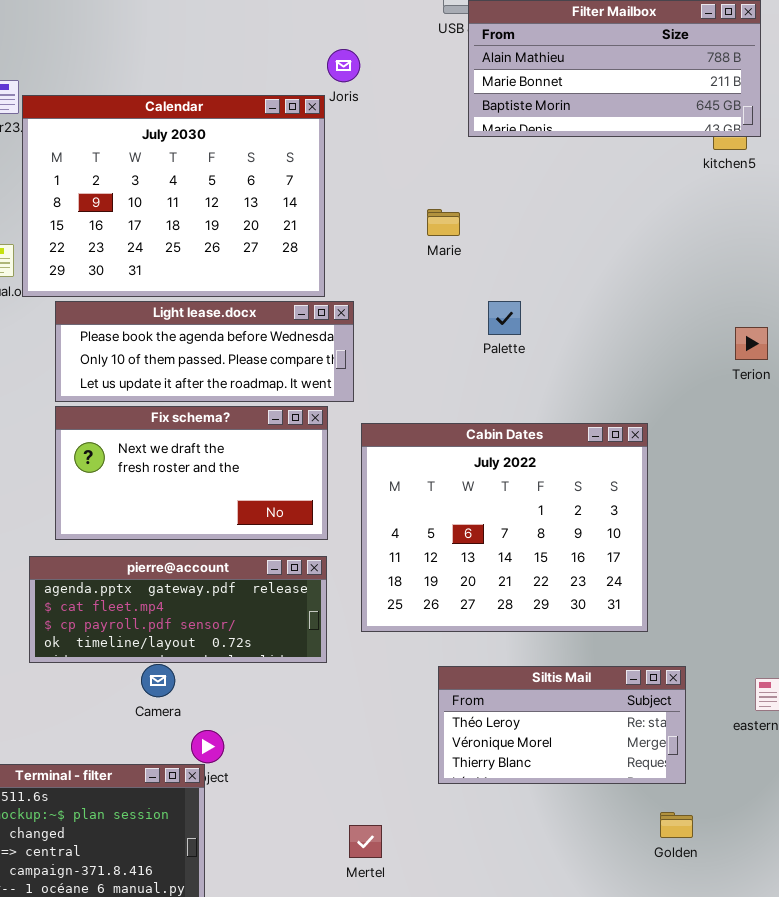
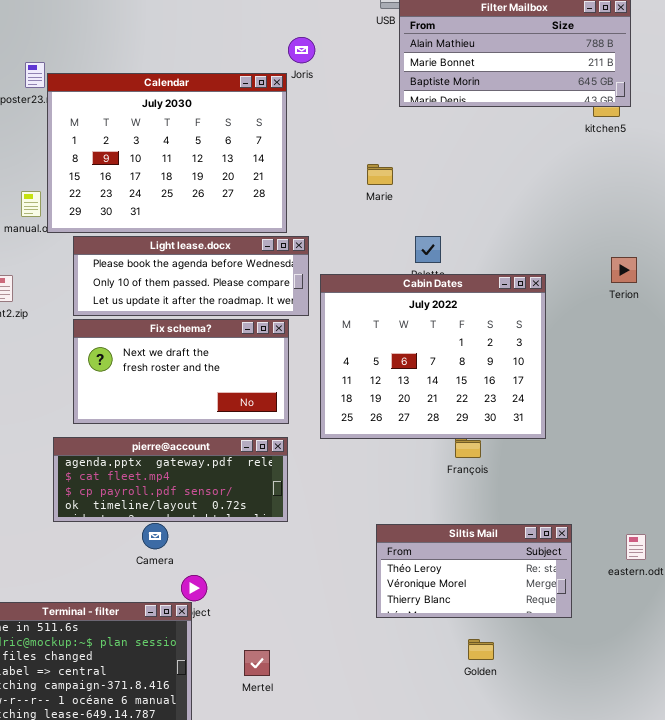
Cabin Dates: [361,423,648,632] -> [320,274,546,439], moved
Golden: [660,812,693,838] -> [468,639,494,660], moved
Mertel: [349,825,382,858] -> [244,650,270,676], moved

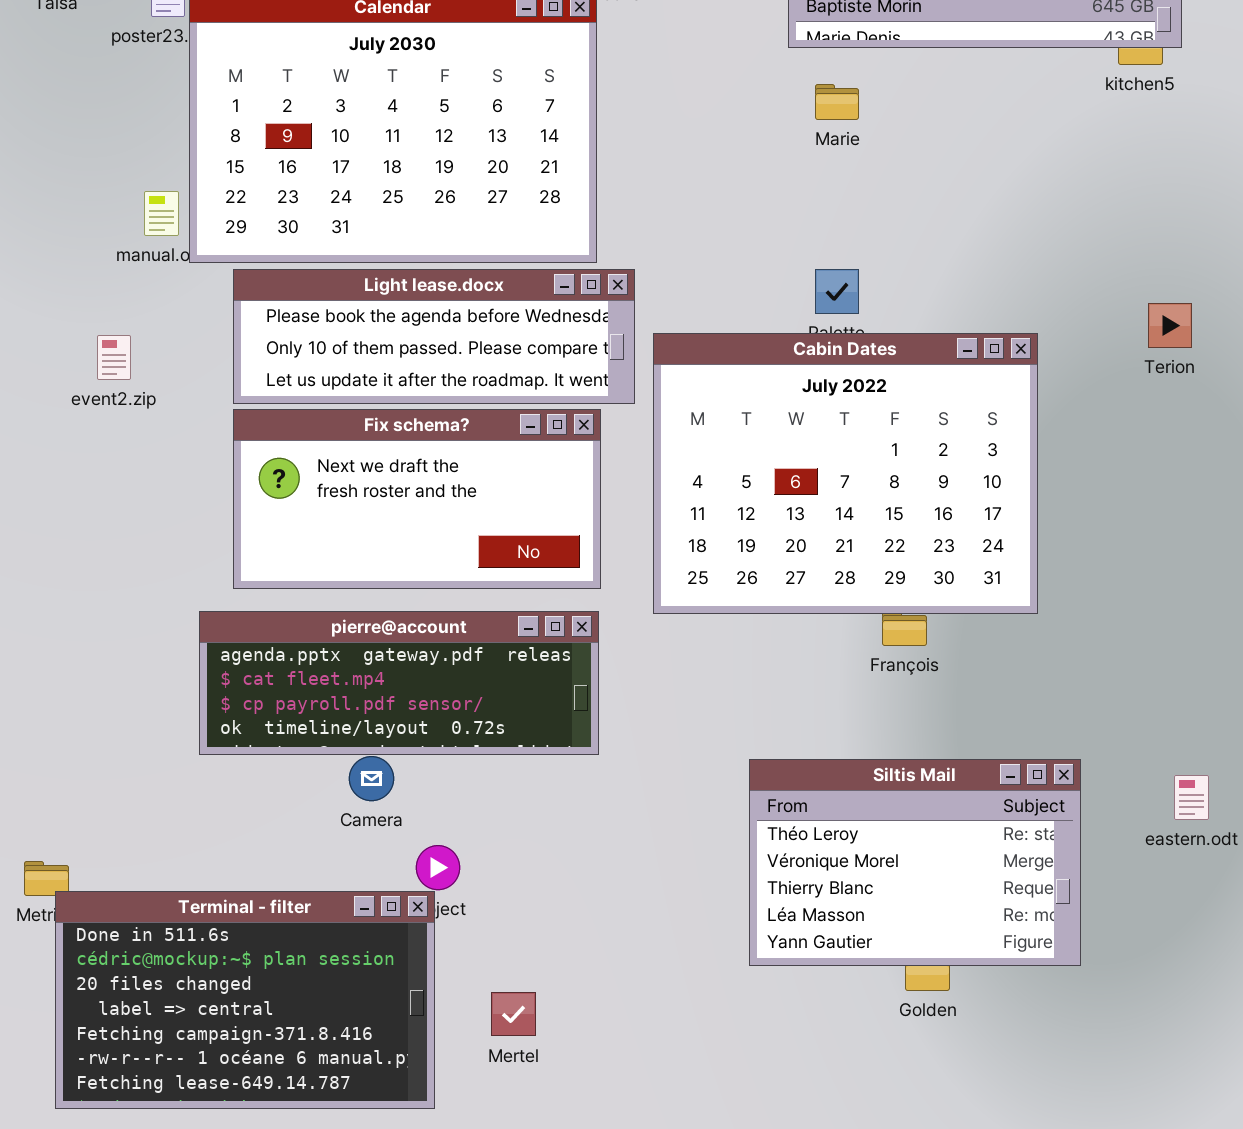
Marie: [367,164,393,185] -> [815,84,859,120], moved
Siltis Mail: [376,524,572,618] -> [749,759,1081,966], resized
Mertel: [244,650,270,676] -> [491,992,536,1036], moved

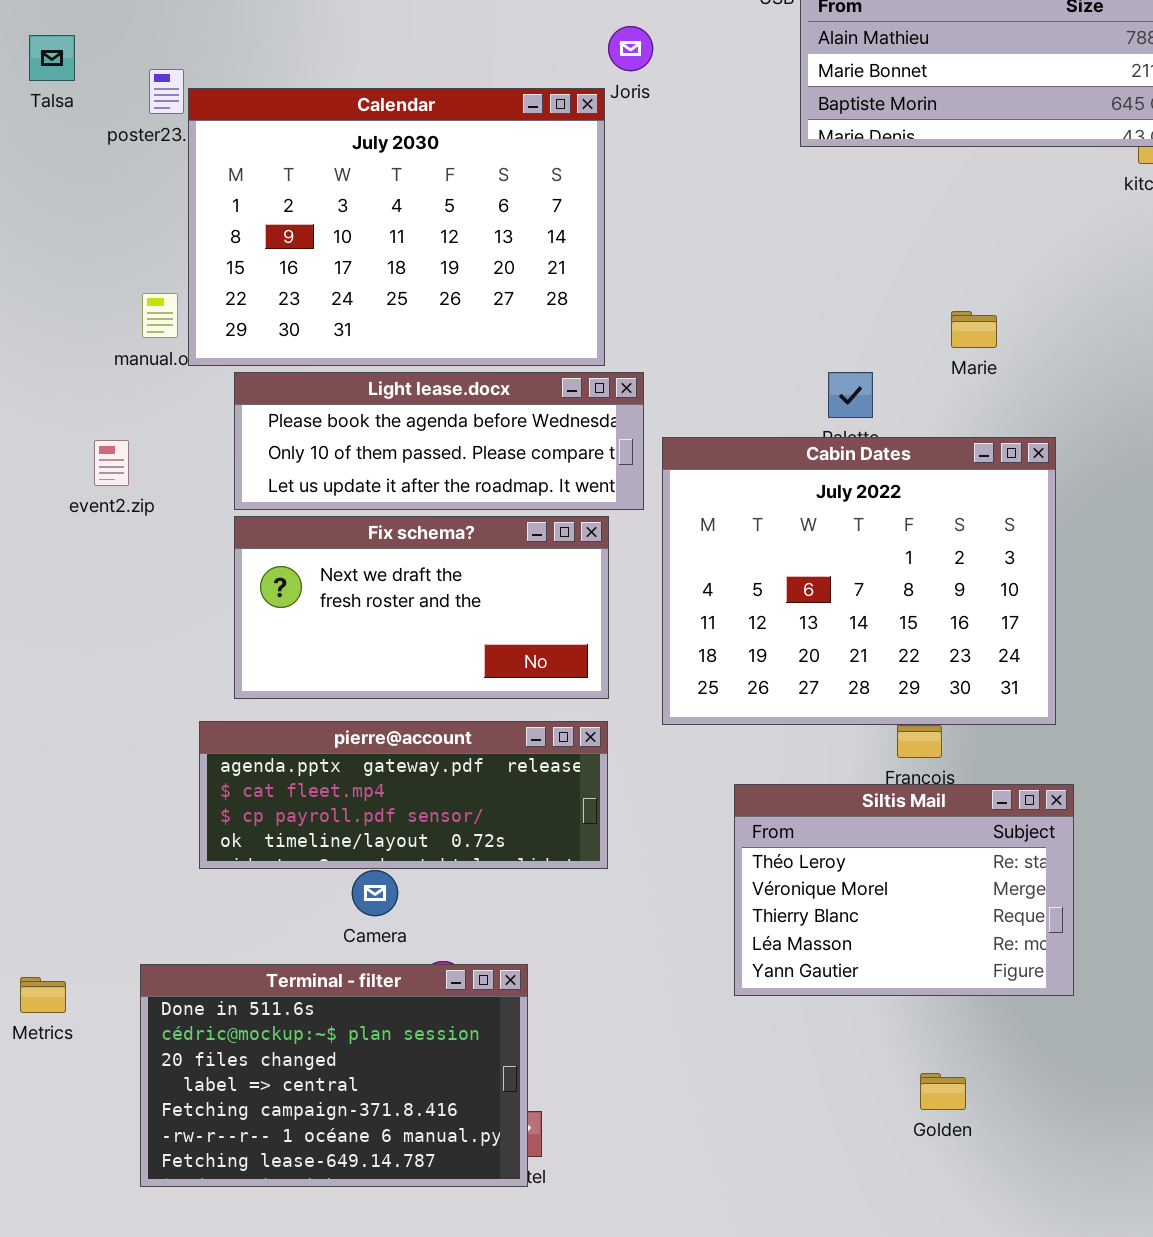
Marie: [815,84,859,120] -> [951,311,997,348], moved
Siltis Mail: [749,759,1081,966] -> [734,784,1074,996], moved
Terminal - filter: [55,891,435,1109] -> [140,964,528,1187], moved

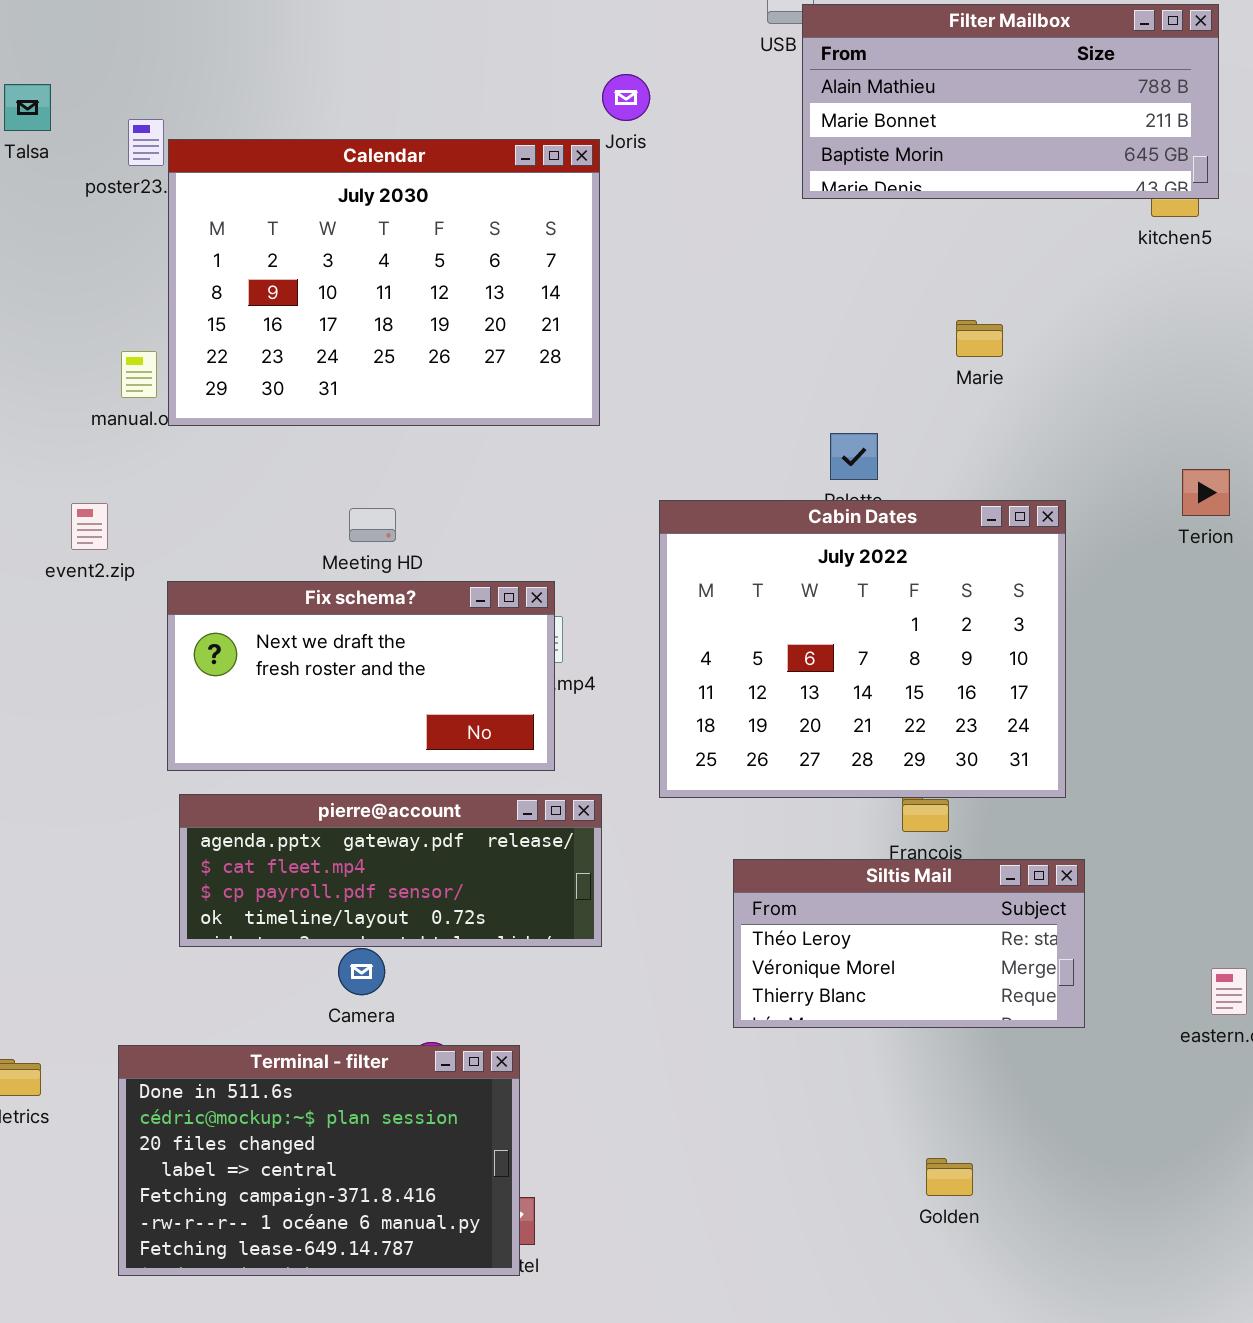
Marie: [951,311,997,348] -> [956,320,1003,357], moved
Light lease.docx: [234,372,644,510] -> none, closed
Fix schema?: [234,516,609,699] -> [167,581,555,771], moved
Siltis Mail: [734,784,1074,996] -> [733,859,1085,1028], resized

